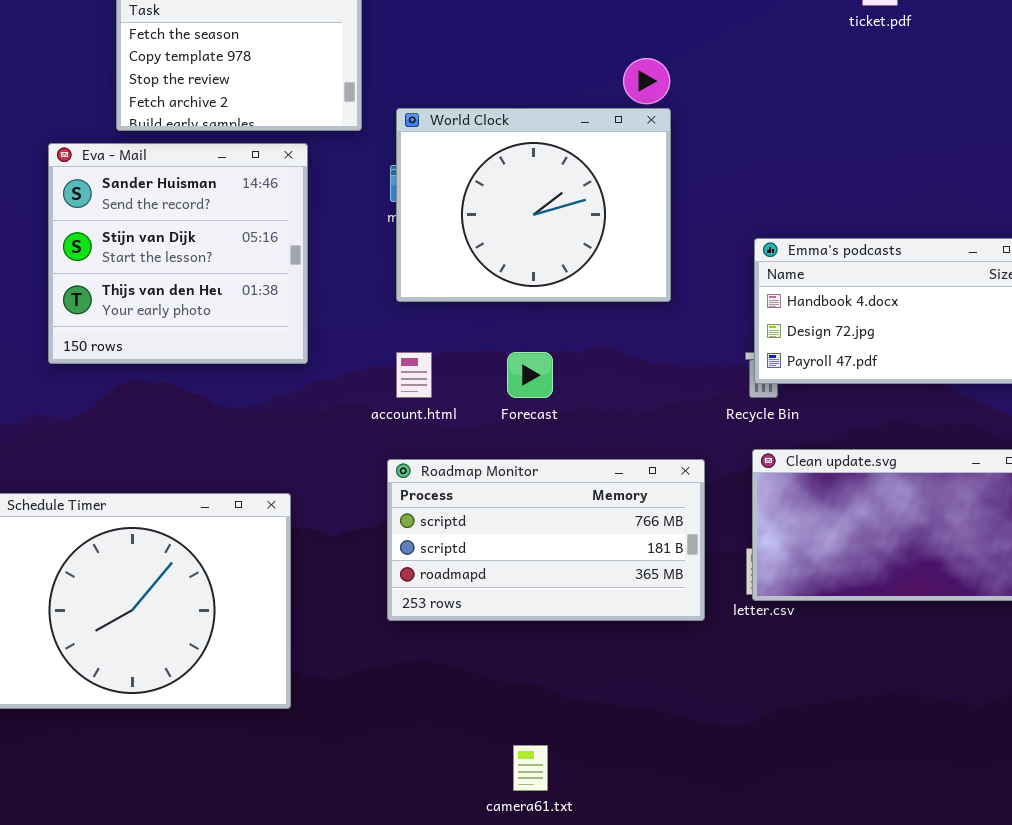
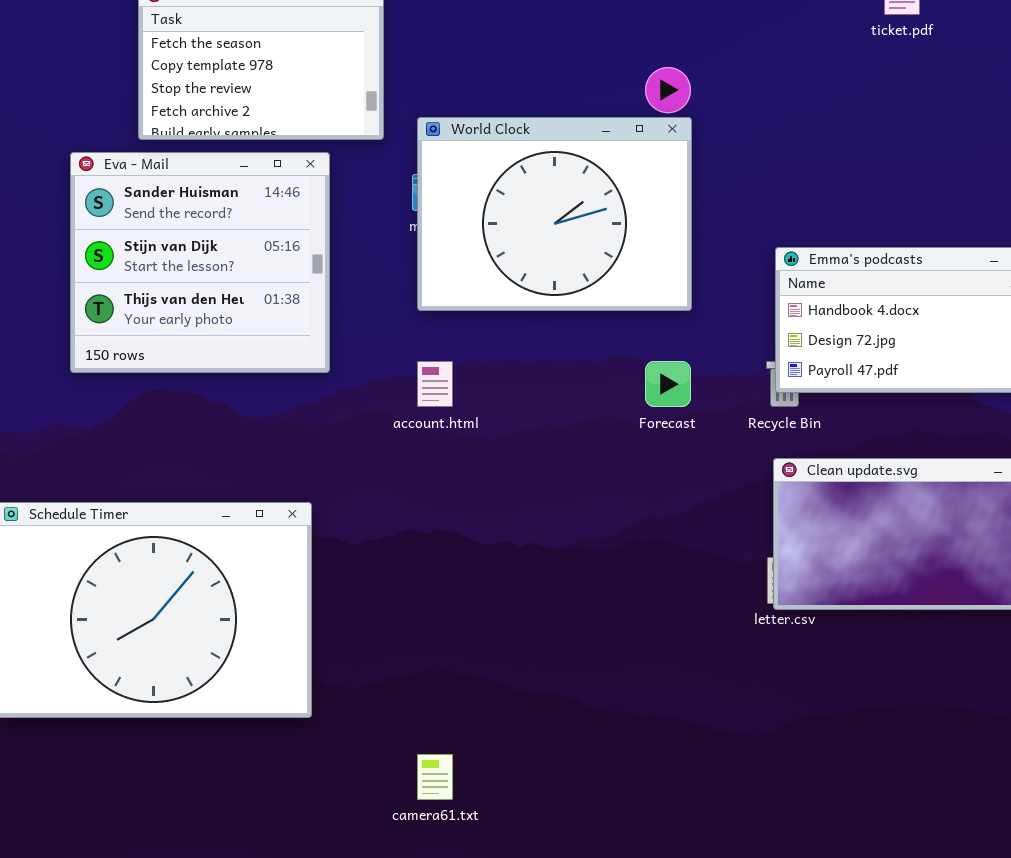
Forecast: [507,352,553,398] -> [645,361,691,407], moved
Roadmap Monitor: [387,459,705,621] -> none, closed
camera61.txt: [513,745,548,791] -> [417,754,453,800], moved

